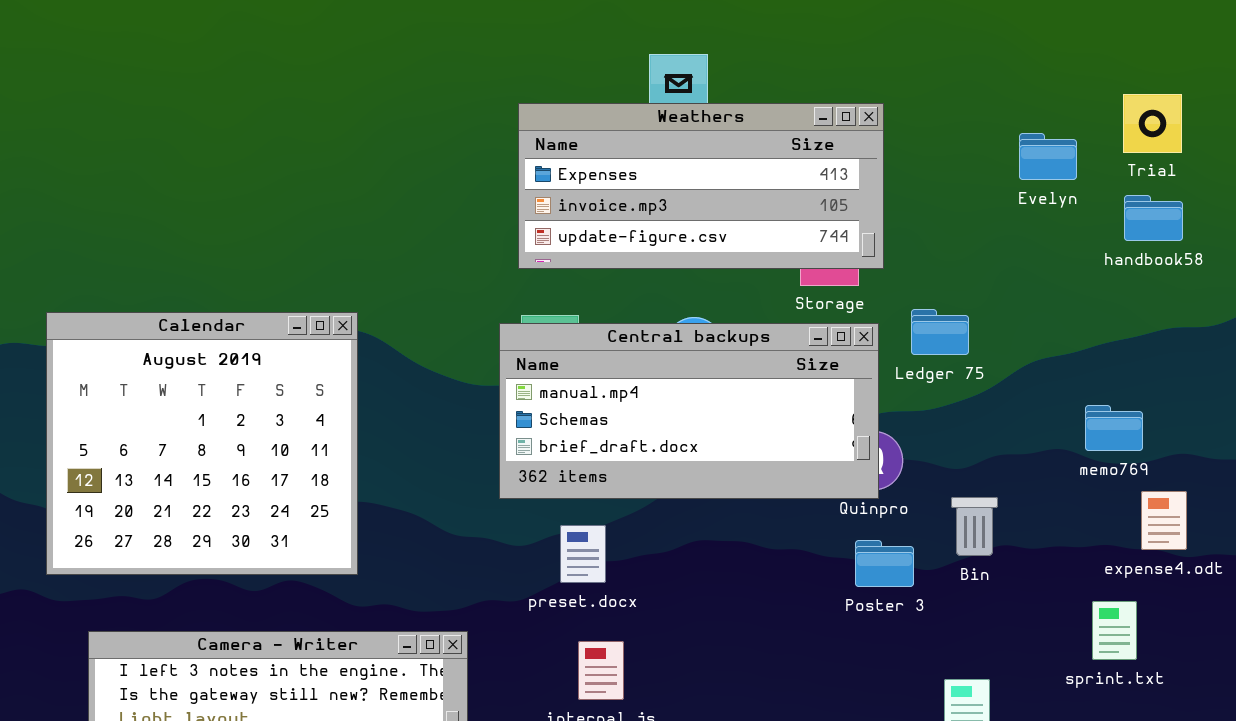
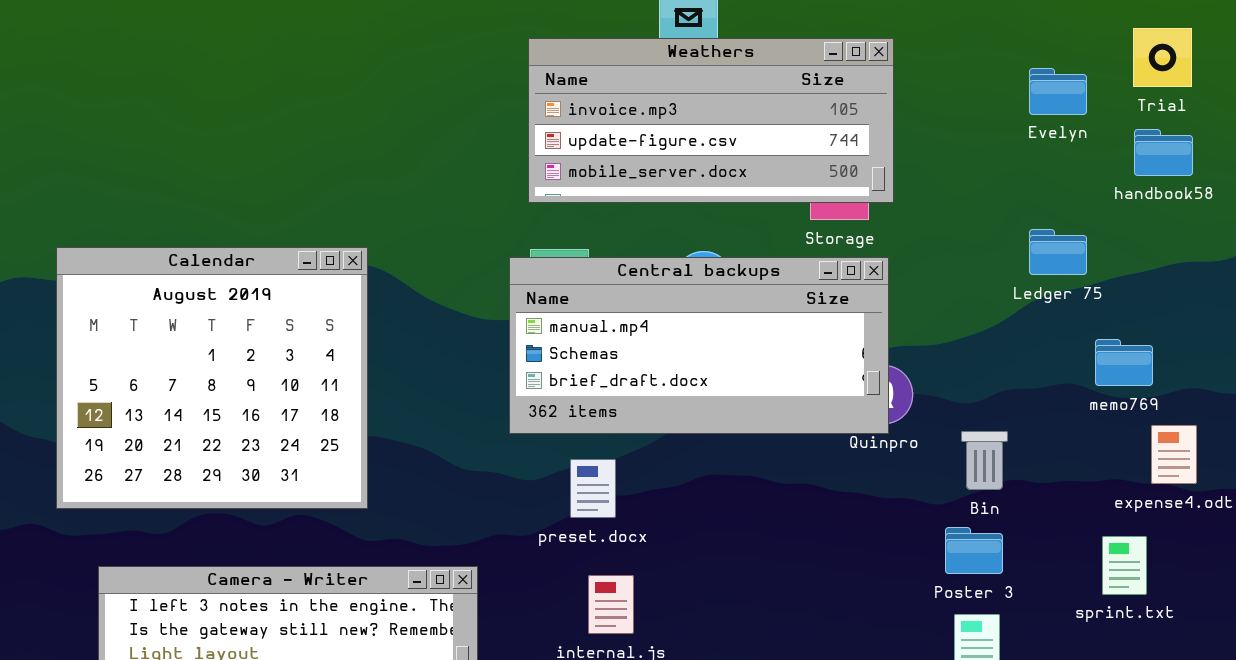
Weathers: [518,103,884,269] -> [528,38,894,203], scrolled down 1 row
Ledger 75: [911,309,969,355] -> [1029,229,1087,275], moved
Poster 3: [855,540,914,587] -> [945,527,1003,574], moved

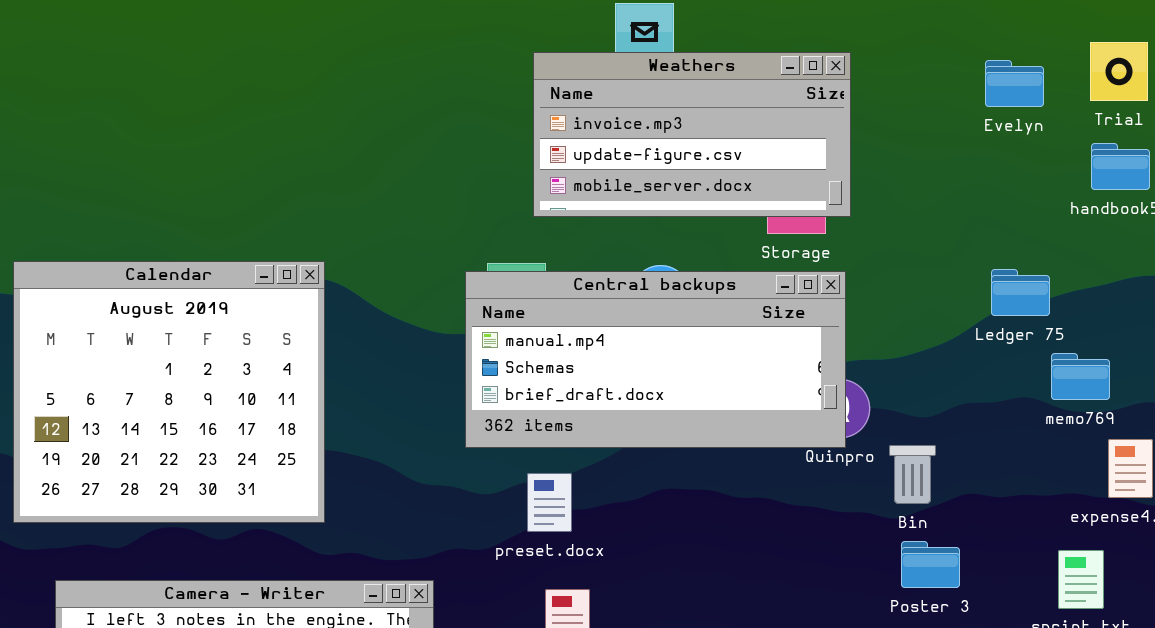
Weathers: [528,38,894,203] -> [533,52,851,217], resized
Evelyn: [1029,68,1087,115] -> [985,60,1044,107], moved
Ledger 75: [1029,229,1087,275] -> [991,269,1050,316], moved
Bin: [961,431,1008,490] -> [889,445,936,504], moved

